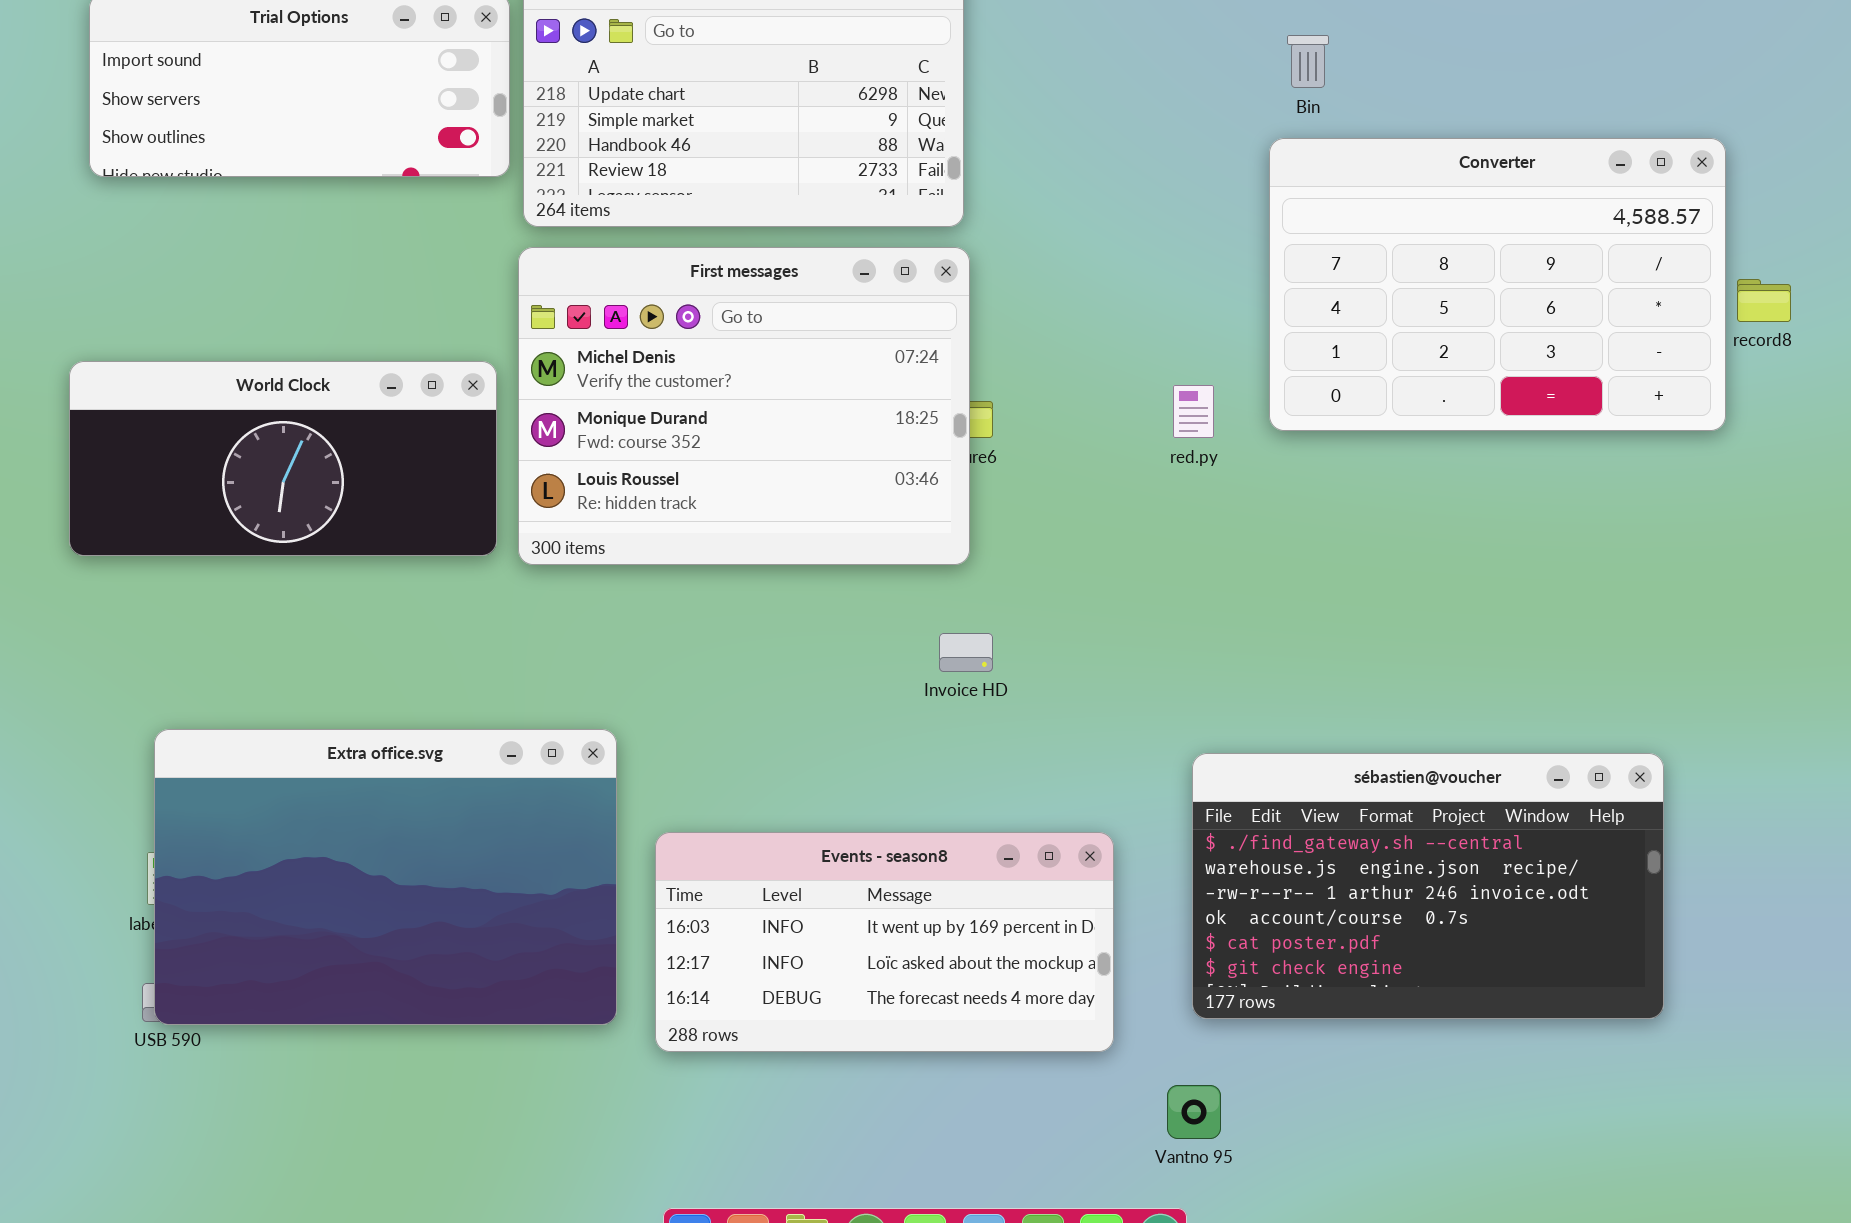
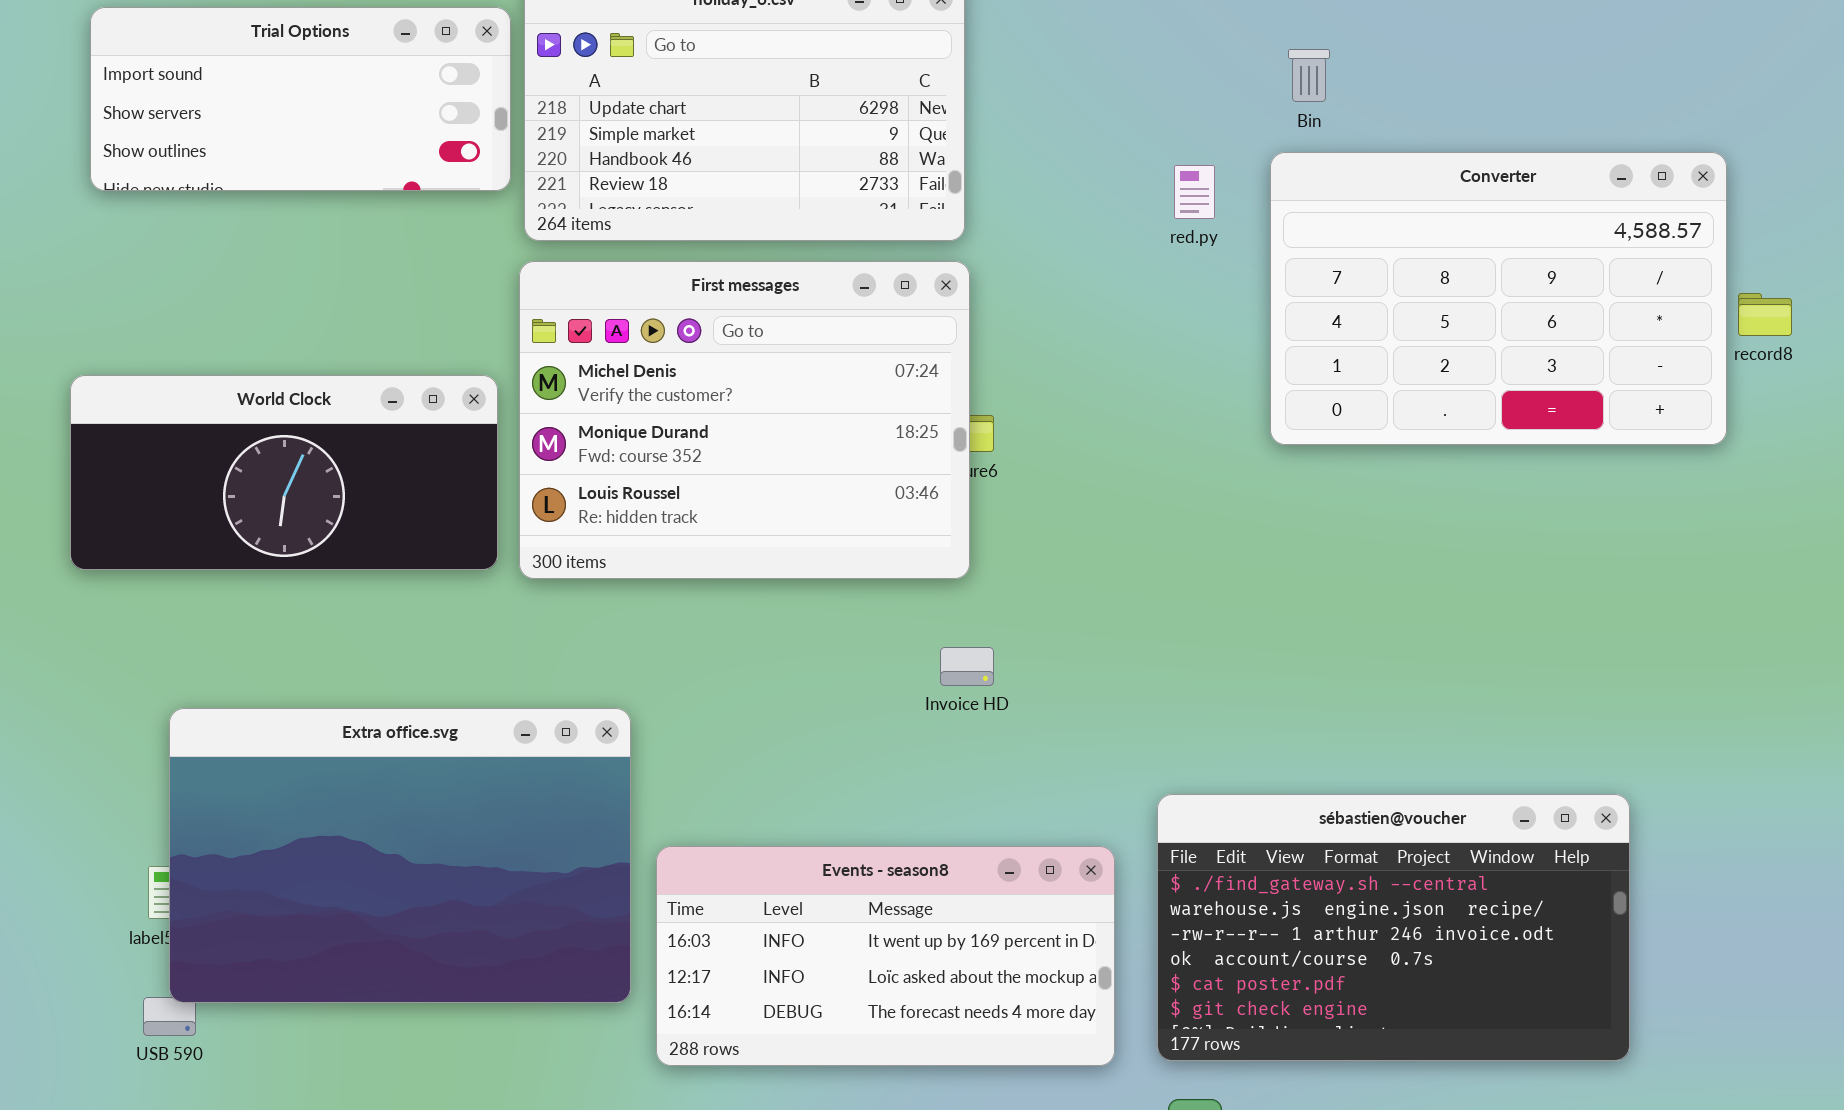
red.py: [1173,385,1214,438] -> [1174,165,1215,219], moved
Extra office.svg: [154,729,617,1025] -> [169,708,631,1003], moved
sébastien@voucher: [1192,753,1664,1019] -> [1157,794,1630,1061], moved

